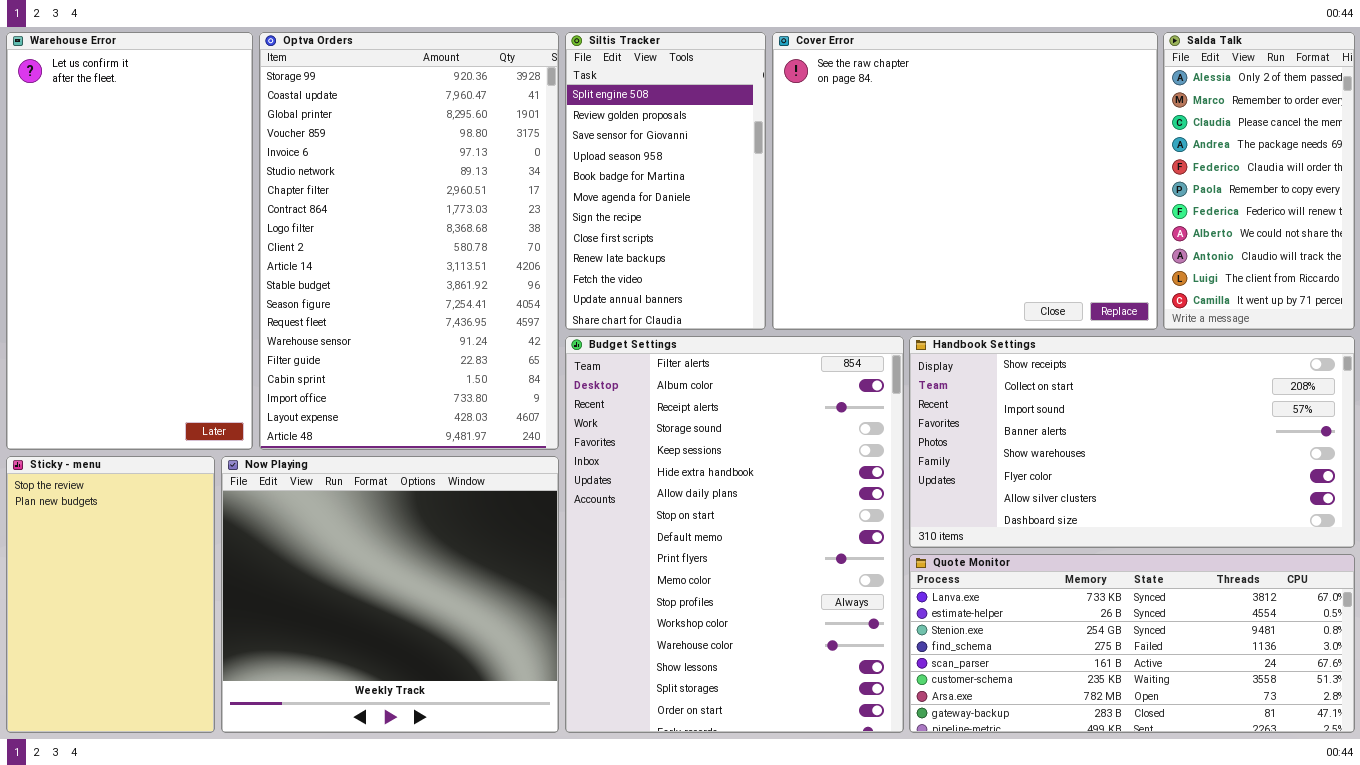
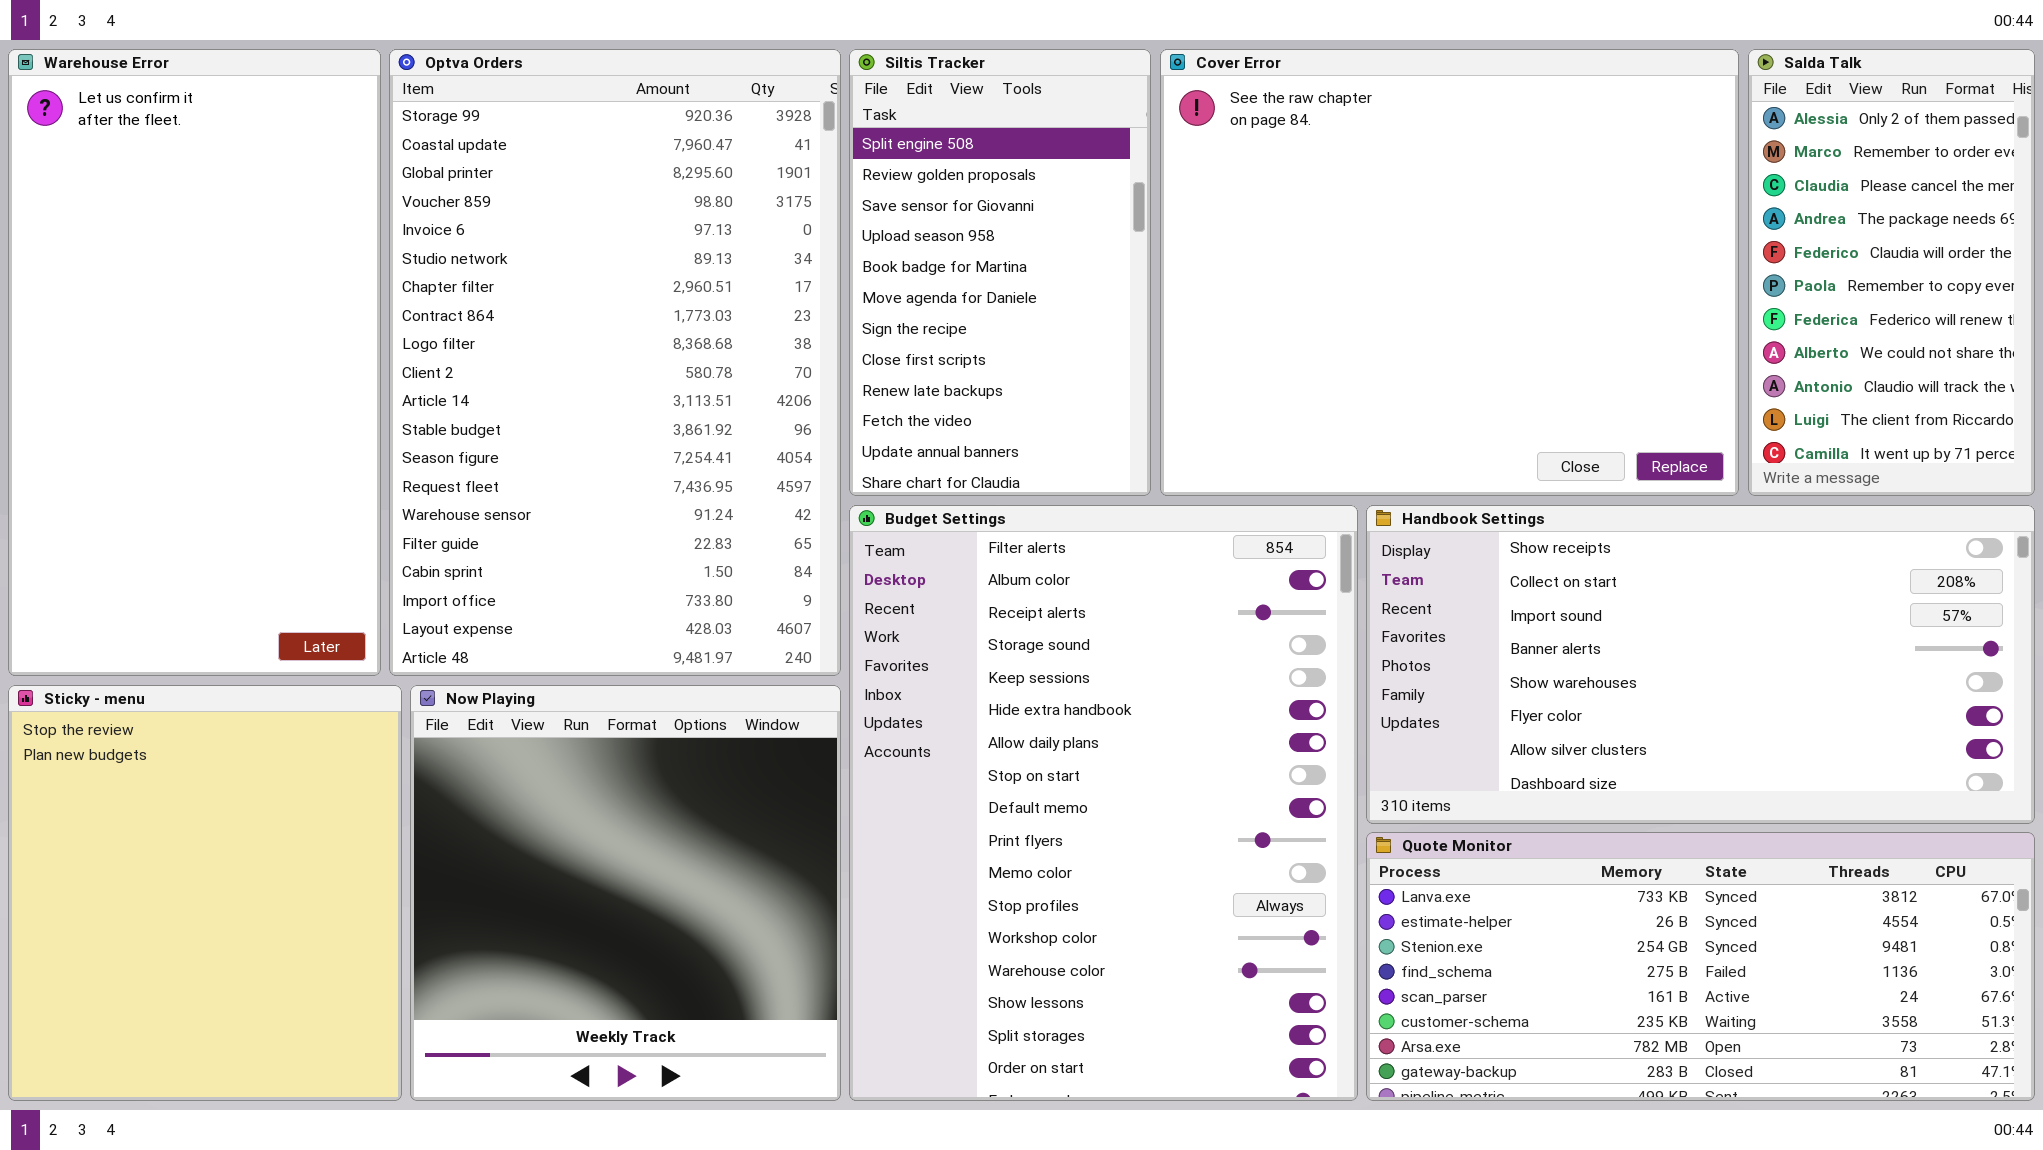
Sticky - menu: [6,456,215,733] -> [8,685,402,1101], resized
Now Playing: [221,456,559,733] -> [410,685,841,1101], resized

